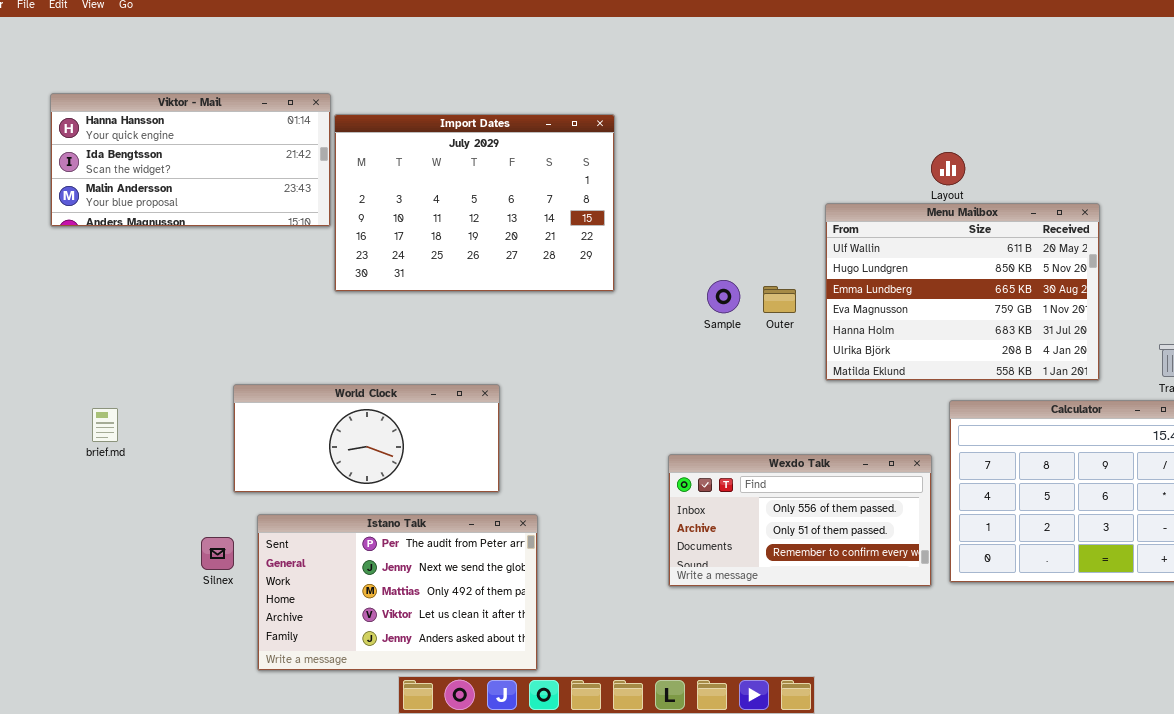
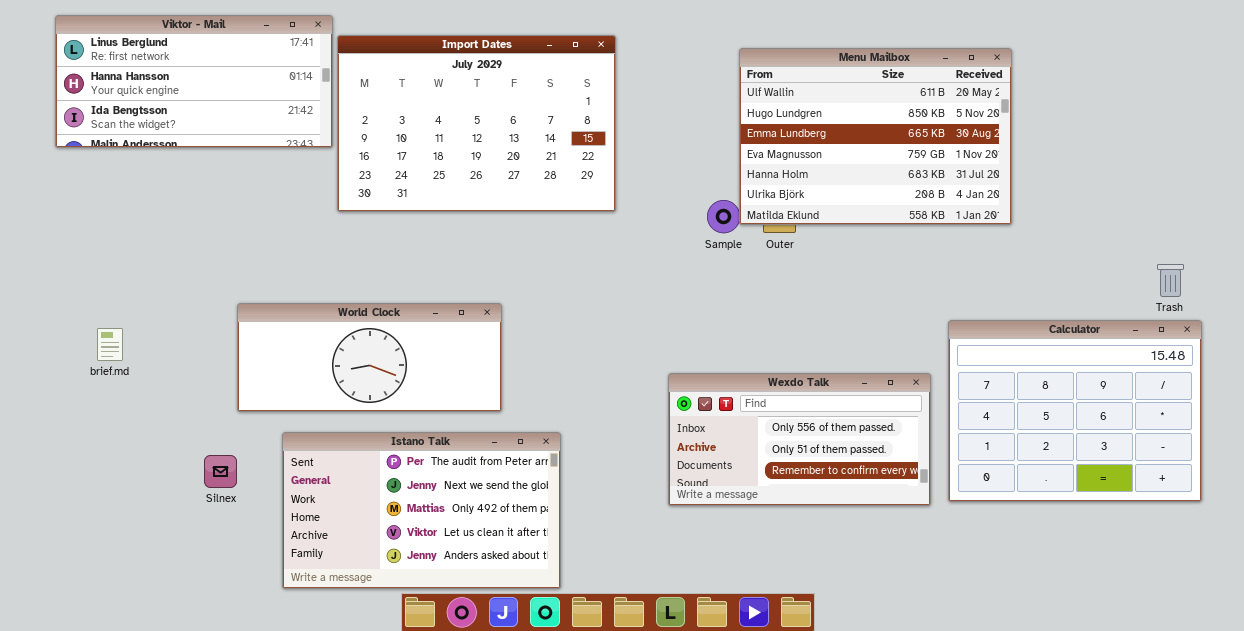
Viktor - Mail: [50,93,331,227] -> [55,15,333,148], scrolled up 1 row
Menu Mailbox: [825,203,1100,381] -> [739,48,1012,225], moved
Istano Talk: [257,514,538,671] -> [282,432,561,589], moved

